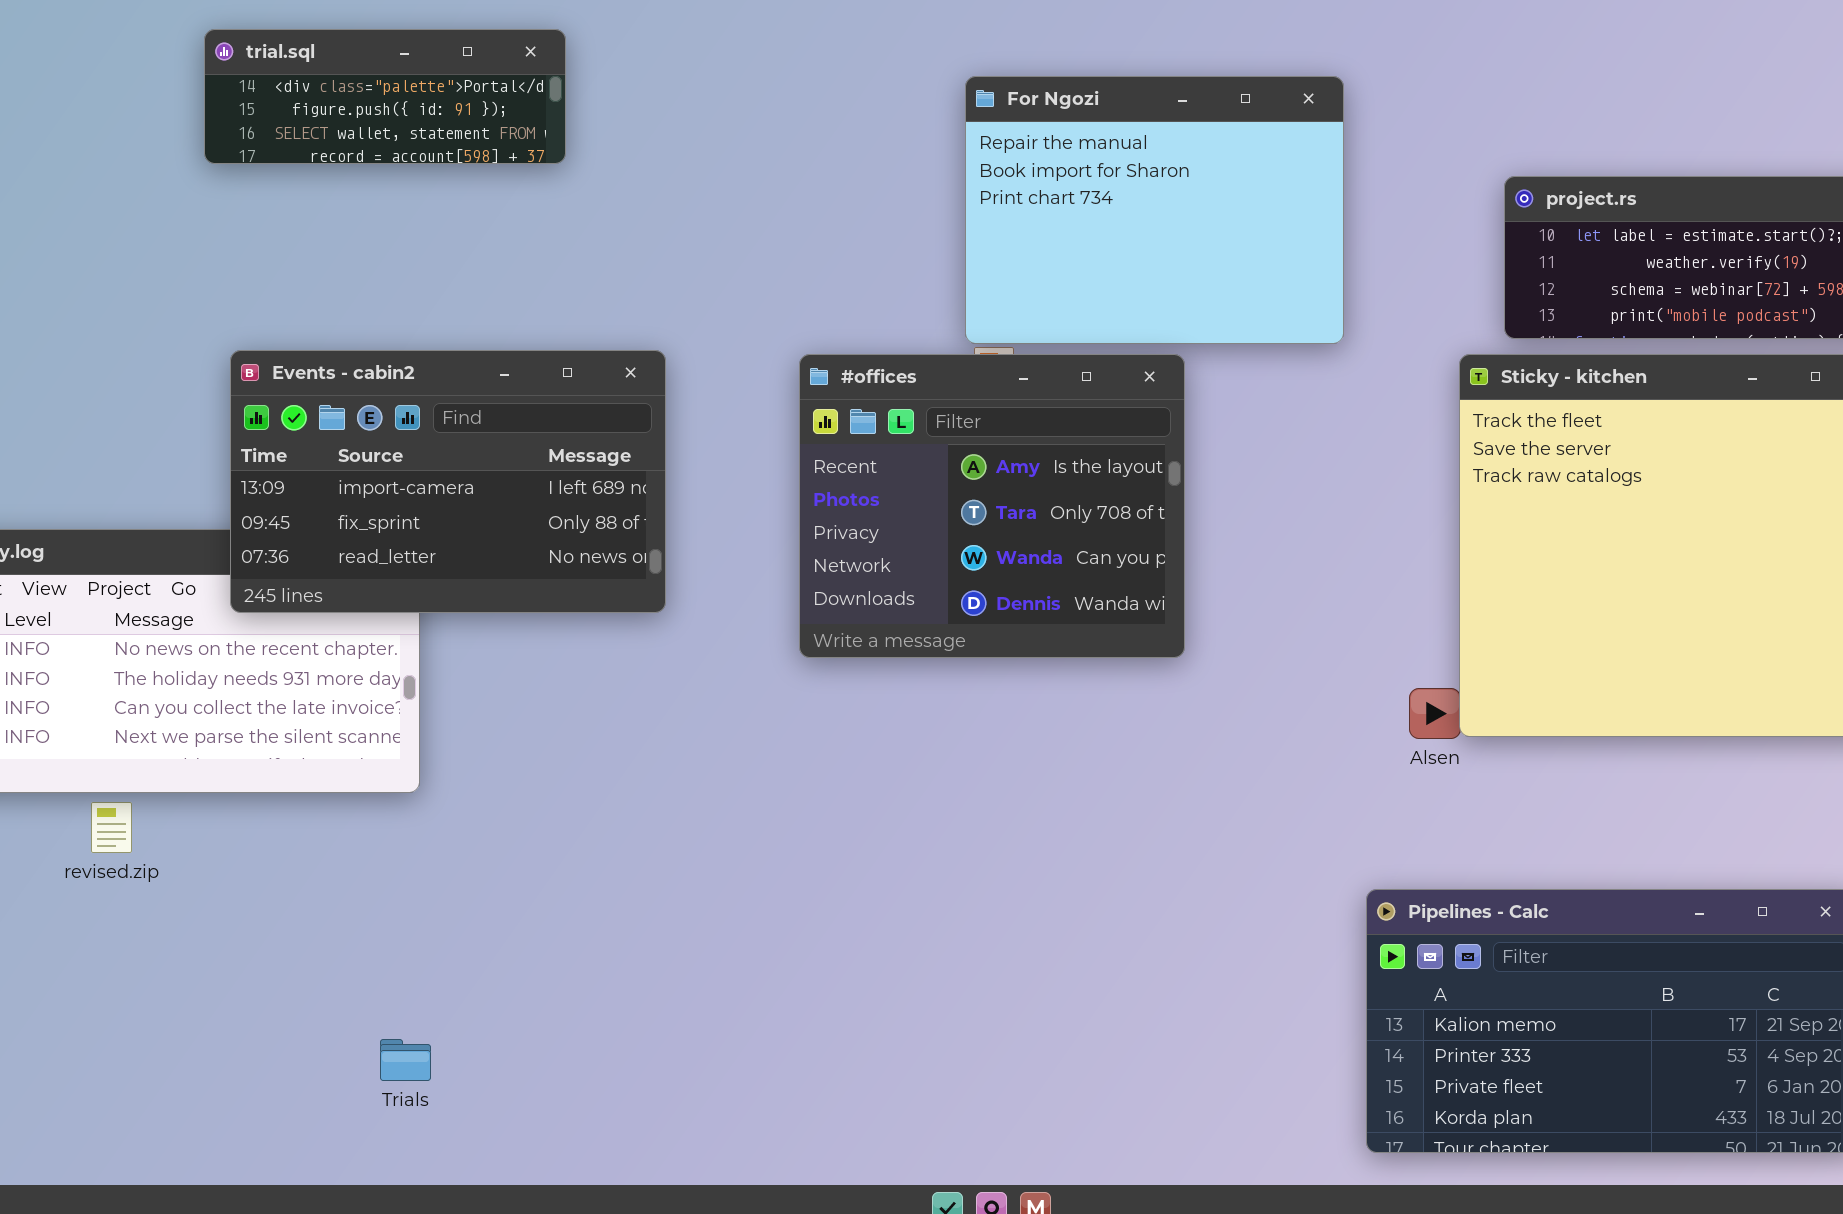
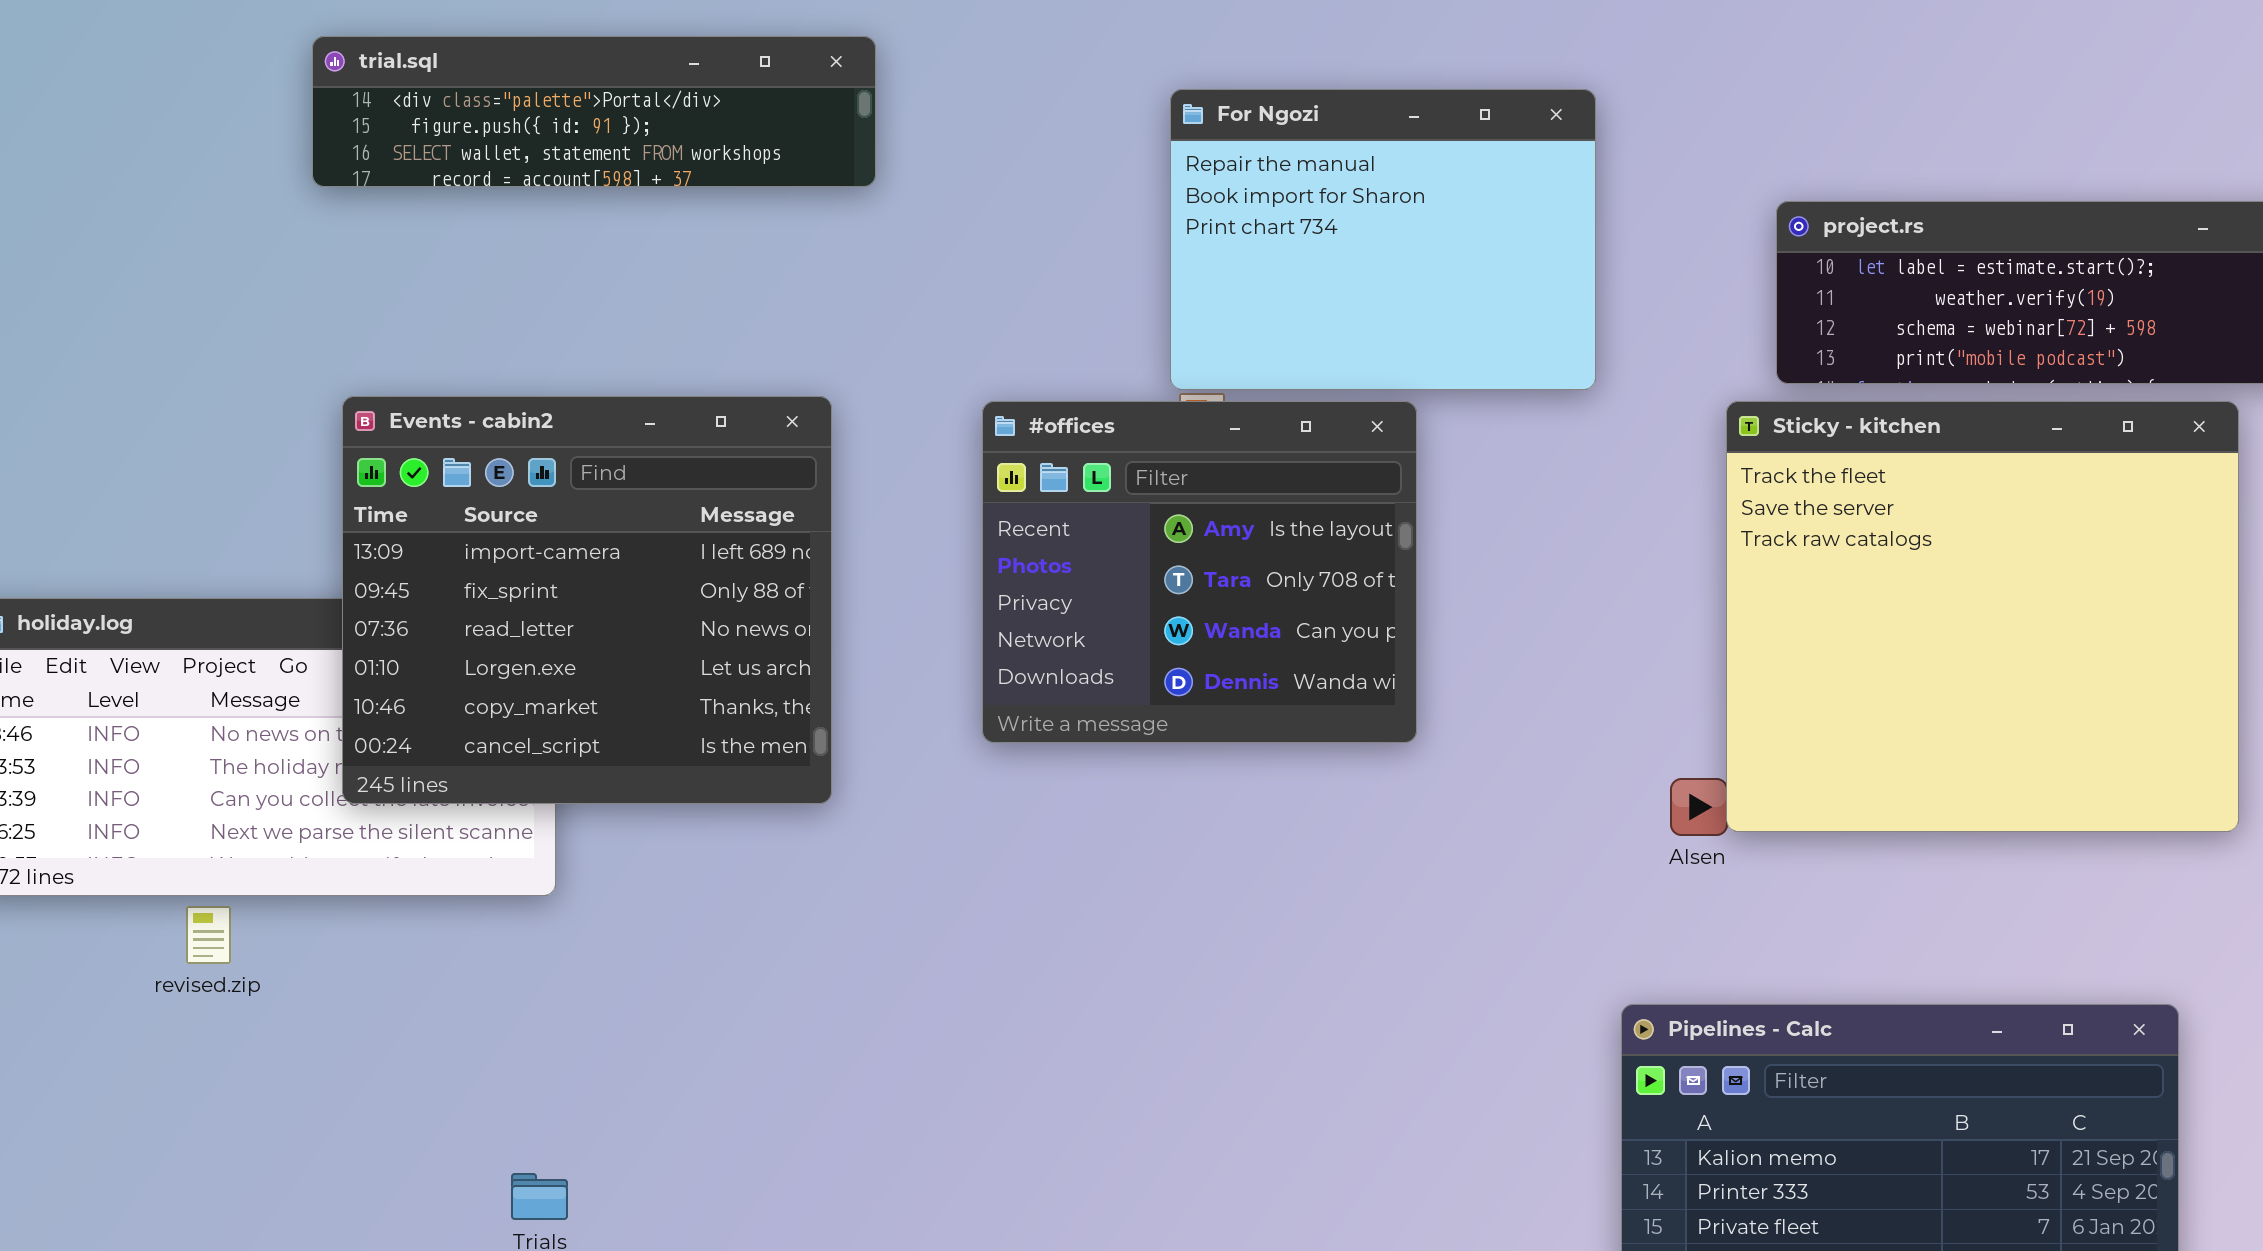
trial.sql: [204,29,566,164] -> [312,36,876,187], resized
Events - cabin2: [230,350,666,613] -> [342,396,832,804], resized

